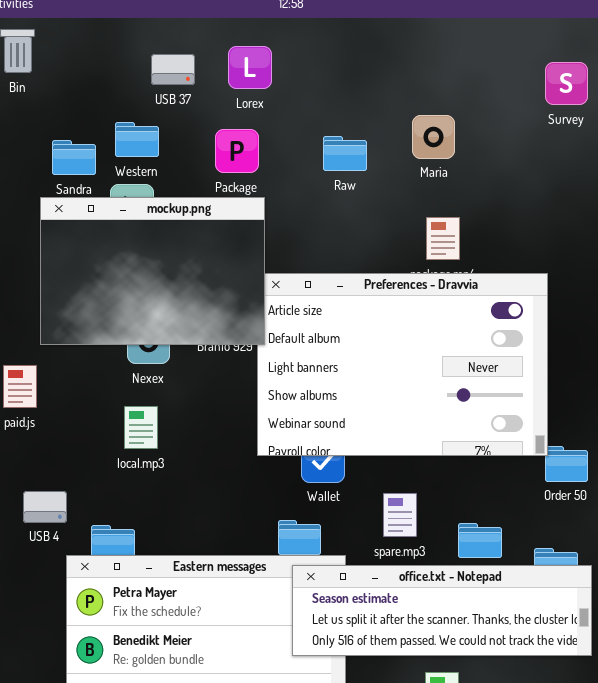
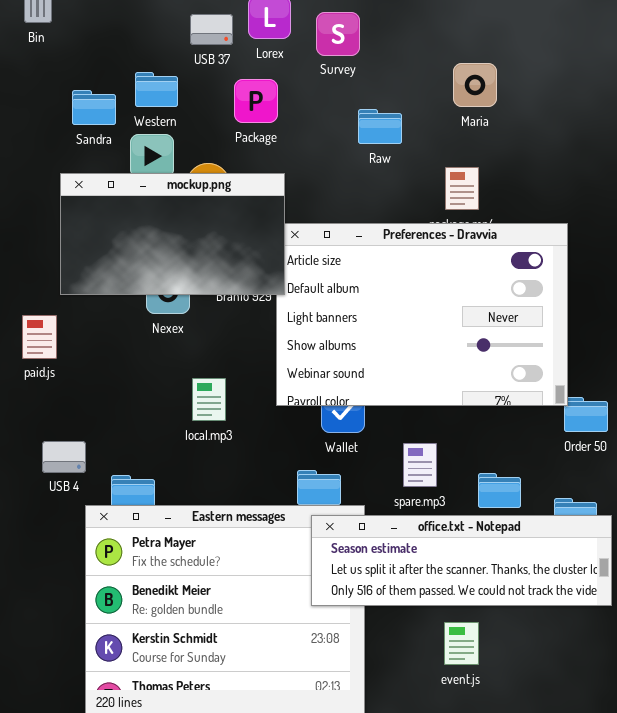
USB 37: [151,54,195,85] -> [190,14,233,45], moved
Survey: [545,62,588,105] -> [316,12,360,56], moved
Maria: [412,115,455,159] -> [453,63,497,107], moved
Raw: [323,136,367,171] -> [358,109,402,144], moved
mockup.png: [40,197,265,345] -> [60,173,285,295], resized
local.mp3: [124,406,158,449] -> [192,378,226,421], moved

